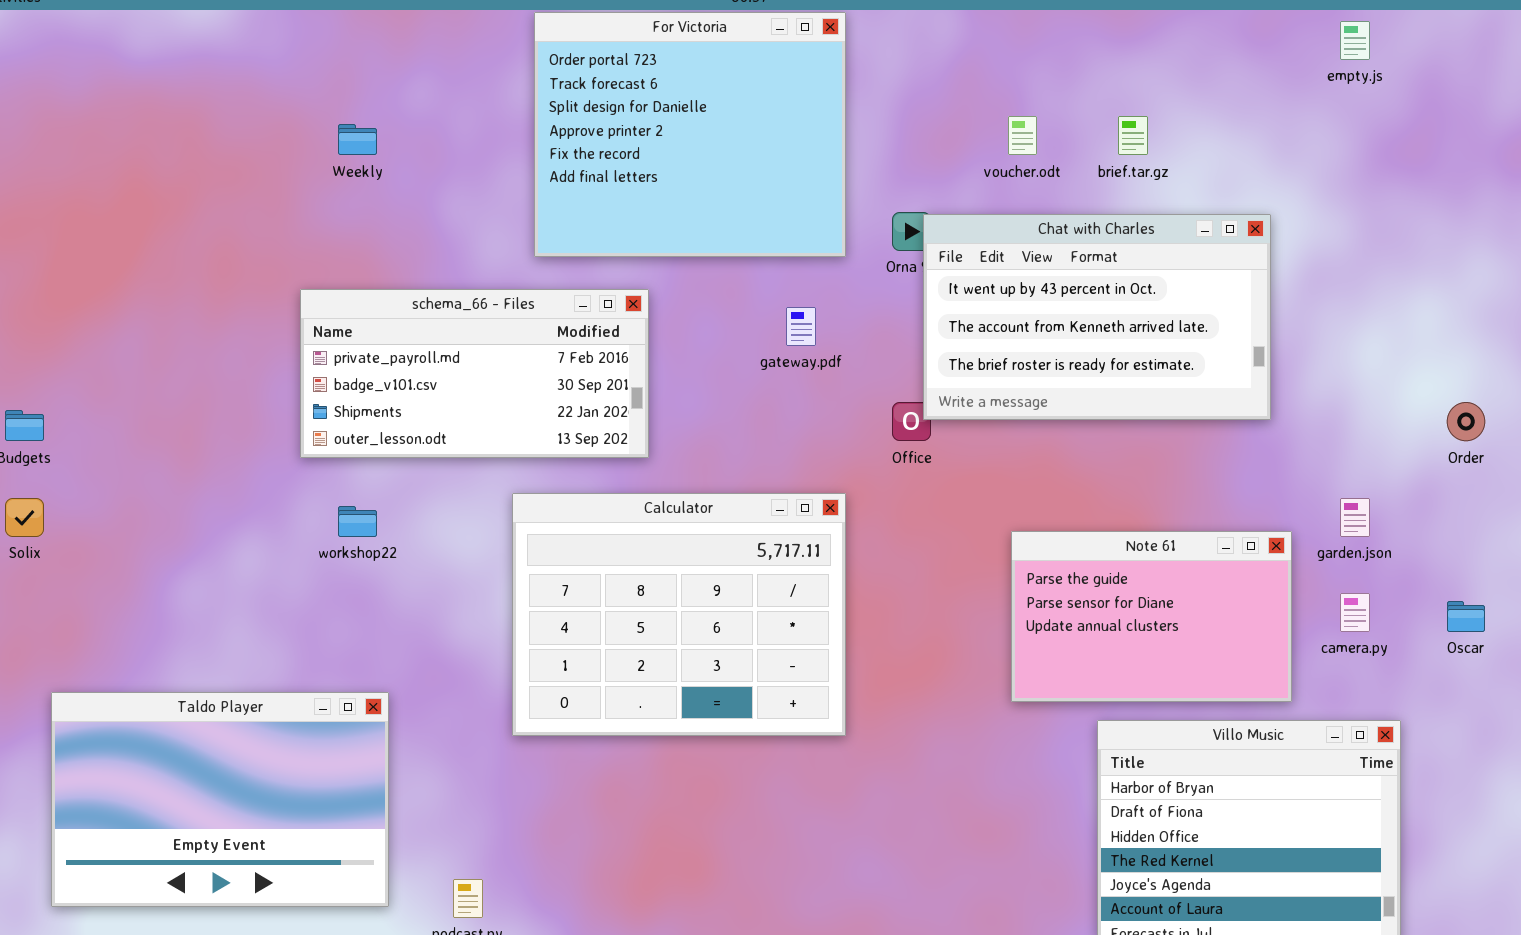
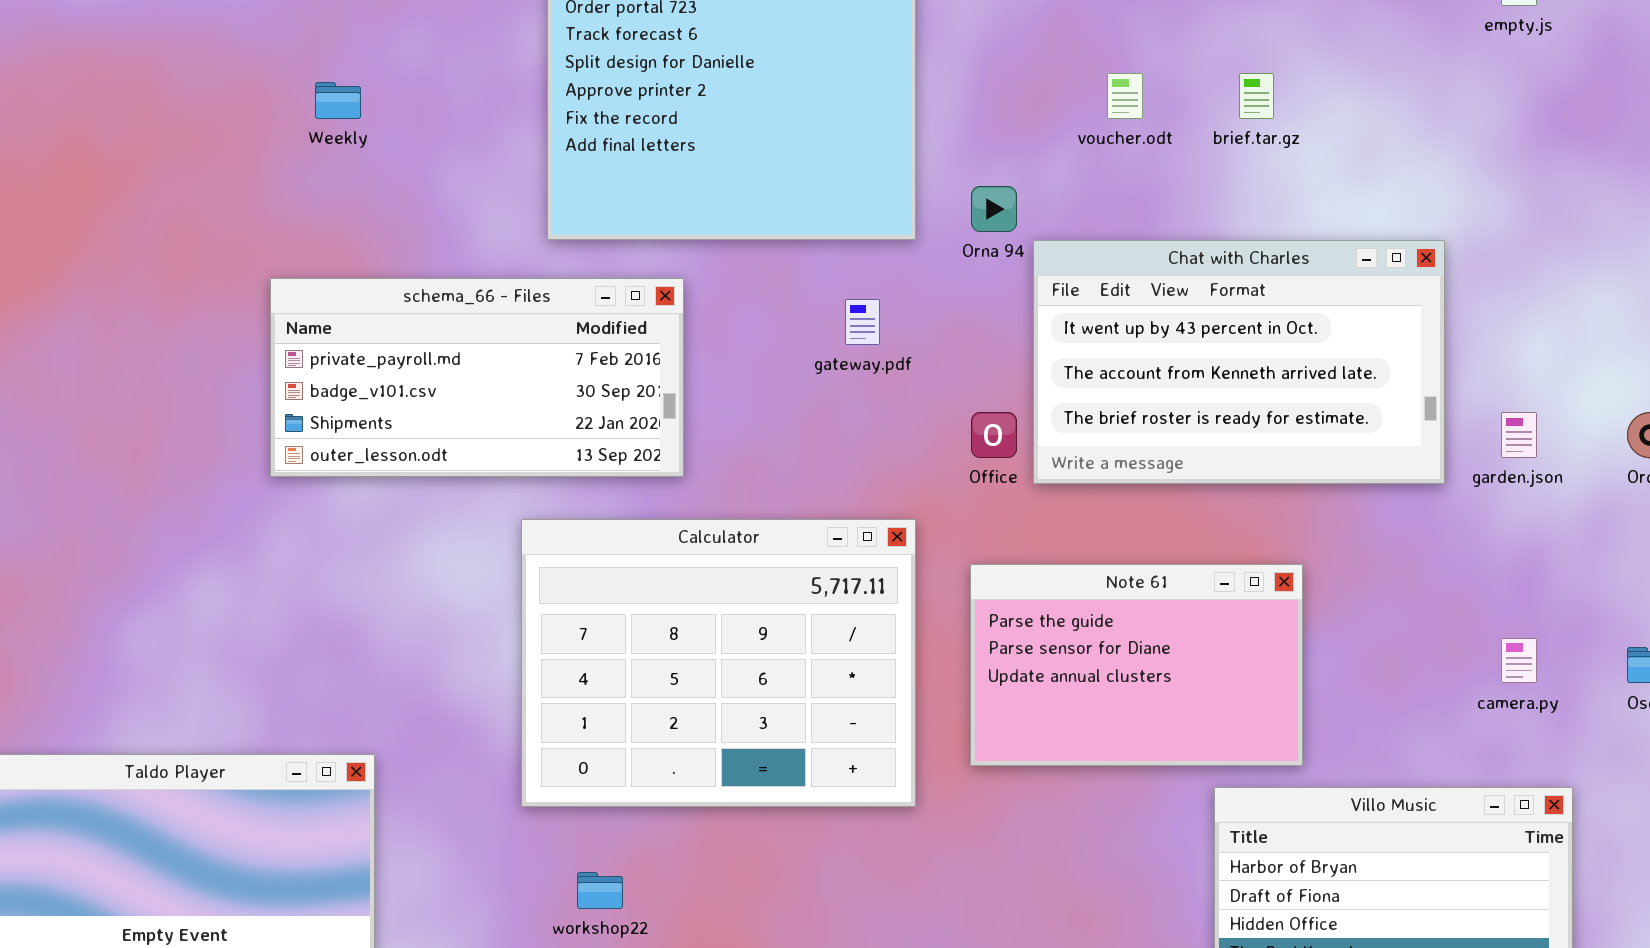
Chat with Charles: [923,214,1271,420] -> [1033,240,1445,484], moved
garden.json: [1340,498,1370,537] -> [1501,412,1537,458], moved
workshop22: [338,506,377,537] -> [577,872,623,909], moved
Note 61: [1011,531,1292,702] -> [970,564,1303,766], moved

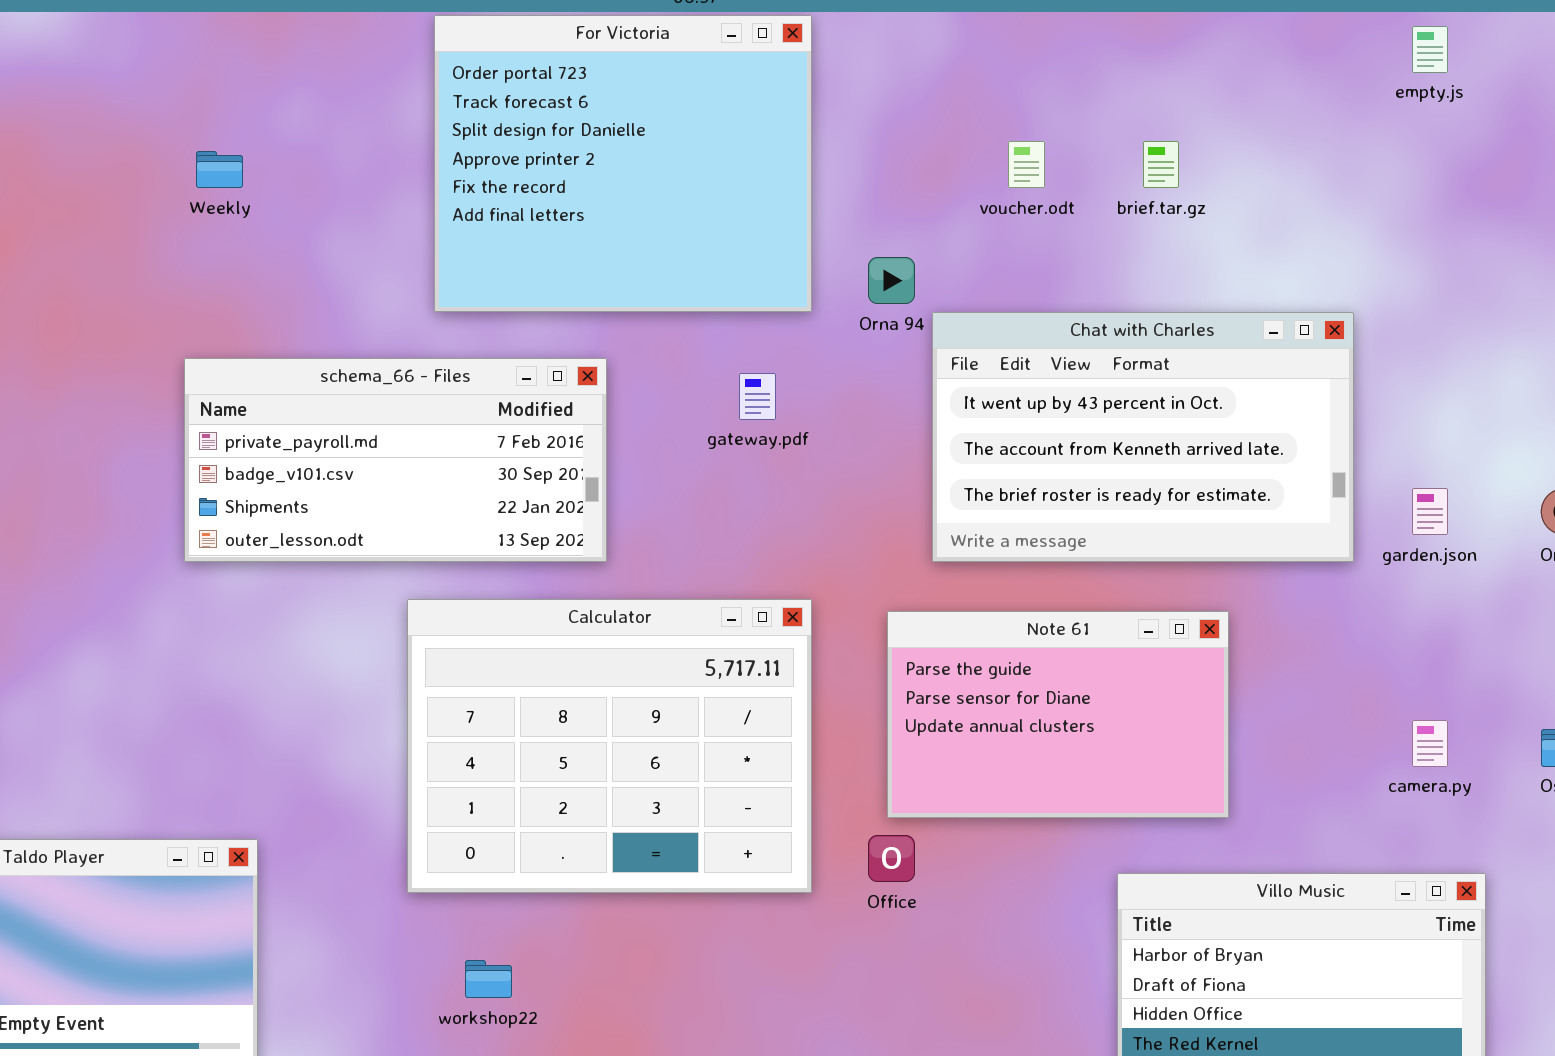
schema_66 - Files: [270,278,684,477] -> [184,358,607,562], moved
Office: [971,412,1017,458] -> [868,835,915,882], moved
Note 61: [970,564,1303,766] -> [887,611,1229,818], moved

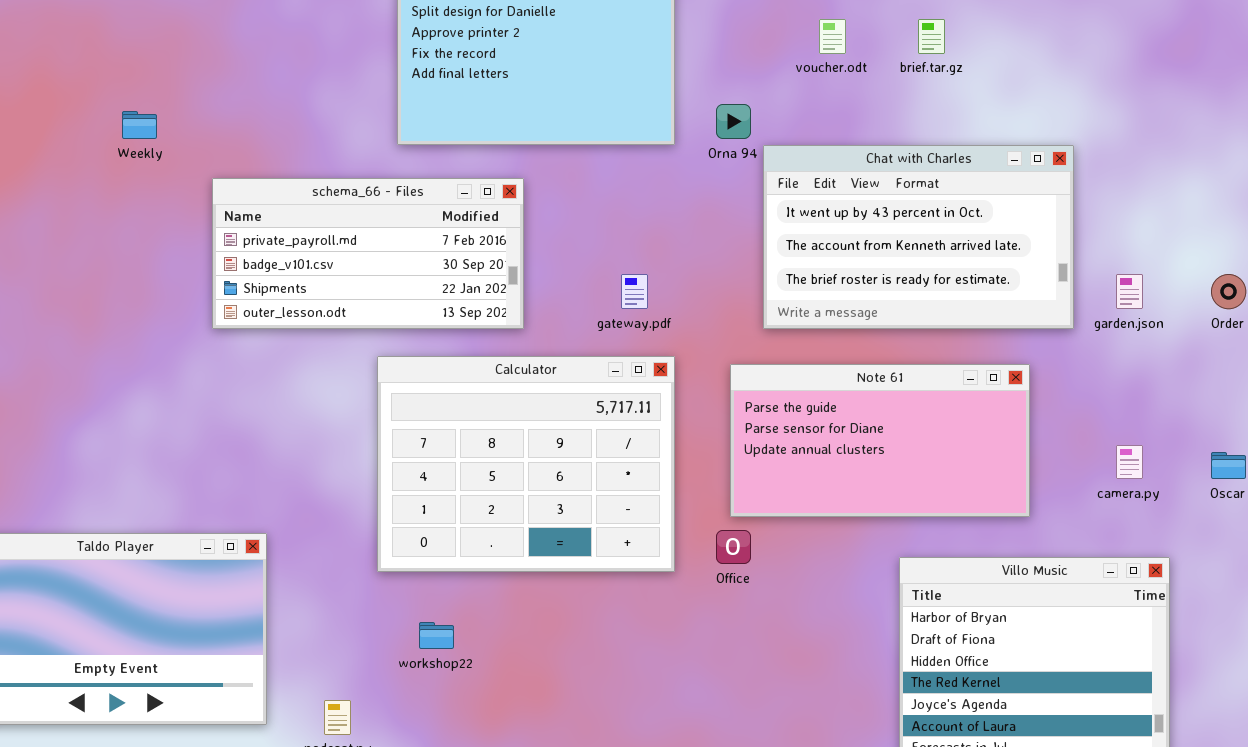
Weekly: [196,151,243,188] -> [122,111,157,139], moved
gateway.pdf: [739,373,776,420] -> [621,274,648,309], moved
Note 61: [887,611,1229,818] -> [730,364,1030,517], resized

